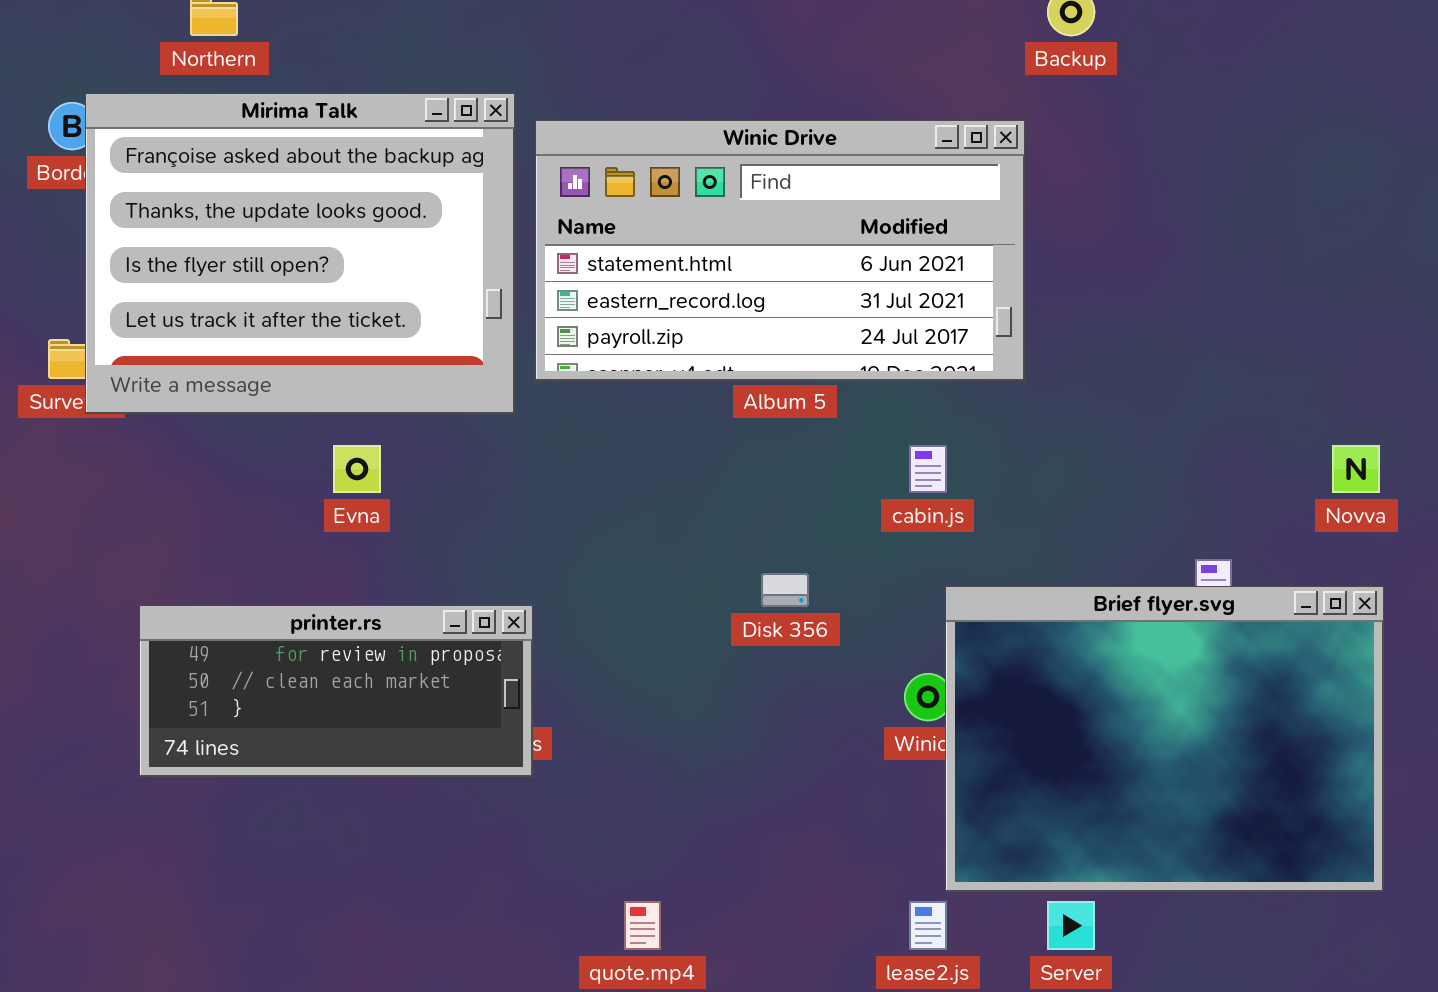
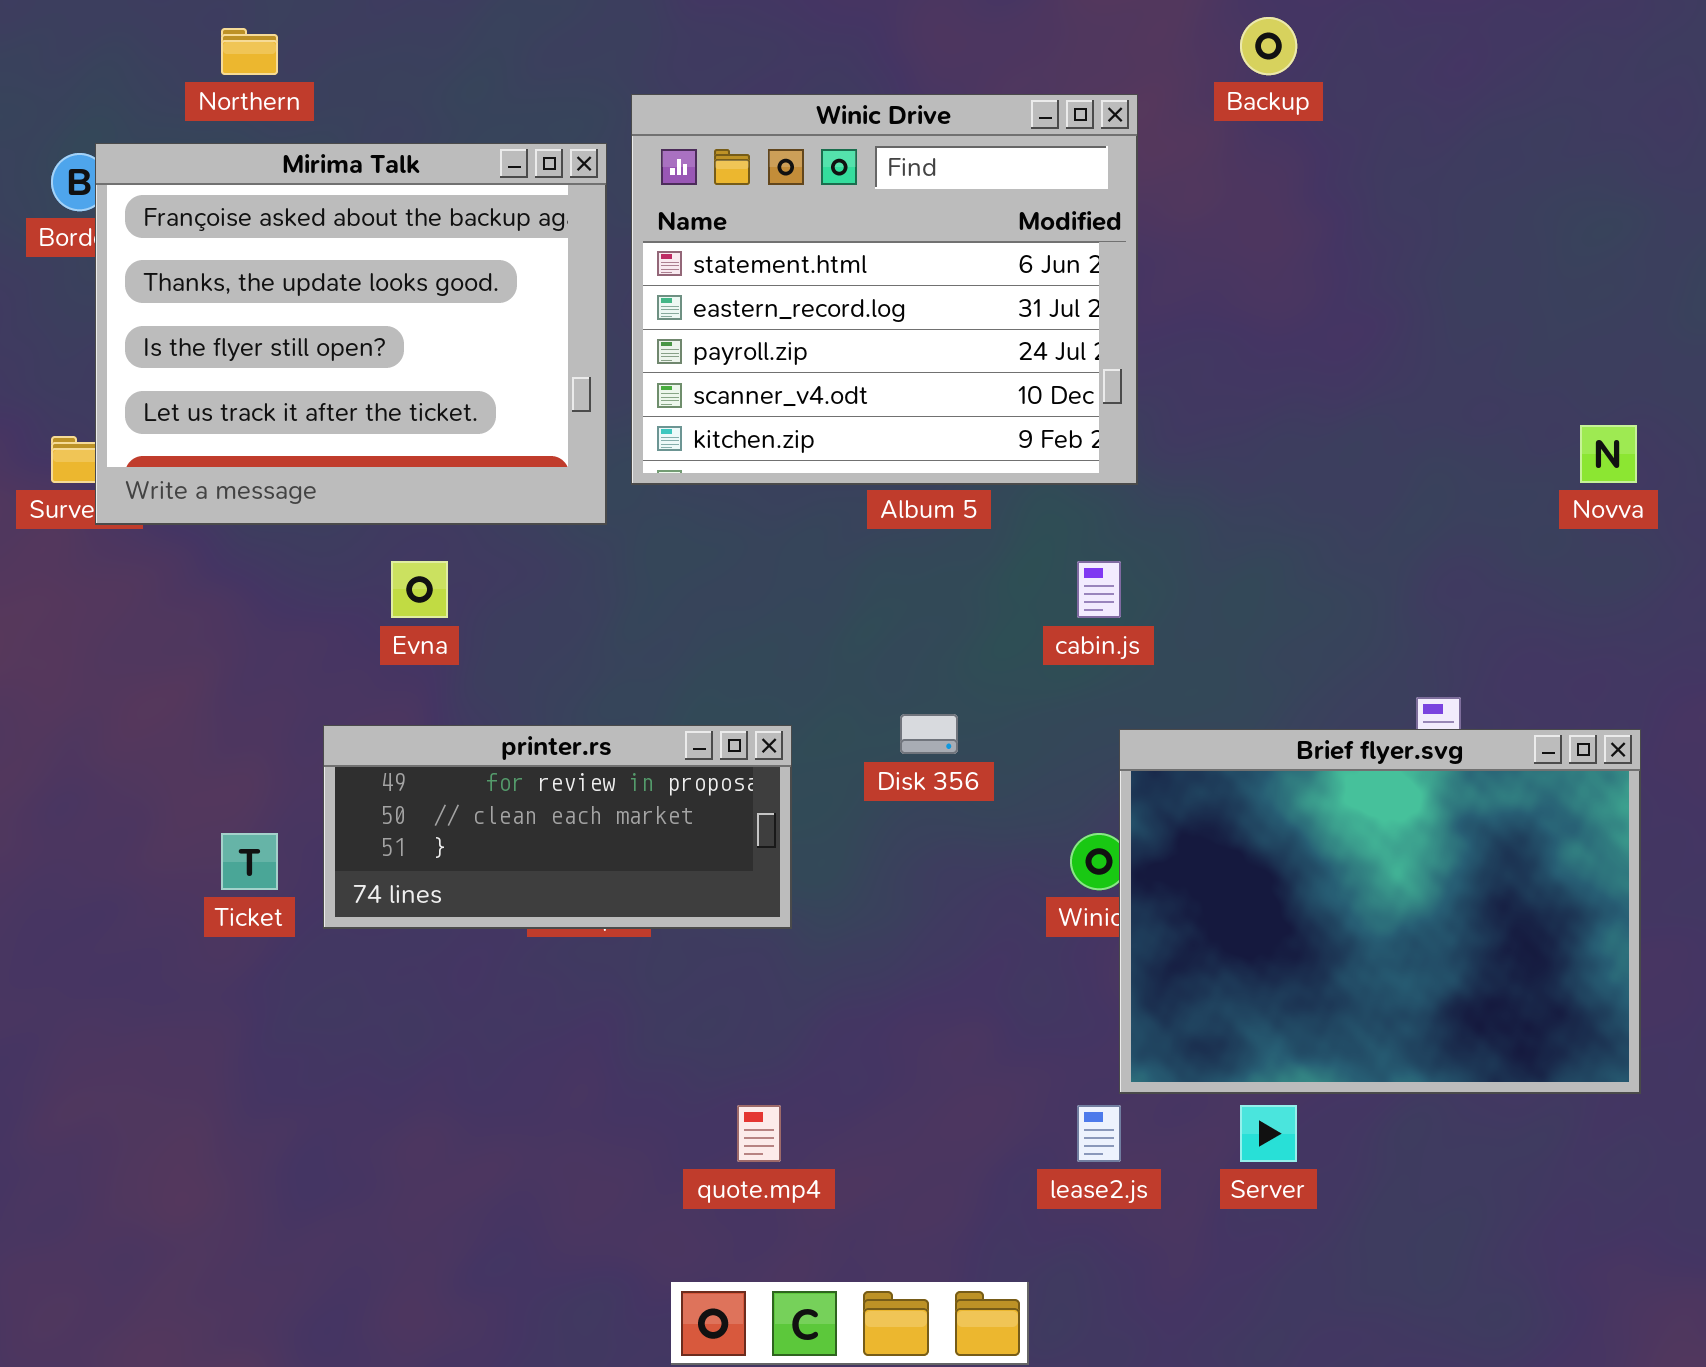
Winic Drive: [535,120,1025,381] -> [631,94,1138,485], resized
Novva: [1332,445,1380,493] -> [1580,425,1637,483], moved
printer.rs: [139,605,533,777] -> [323,725,792,929], moved

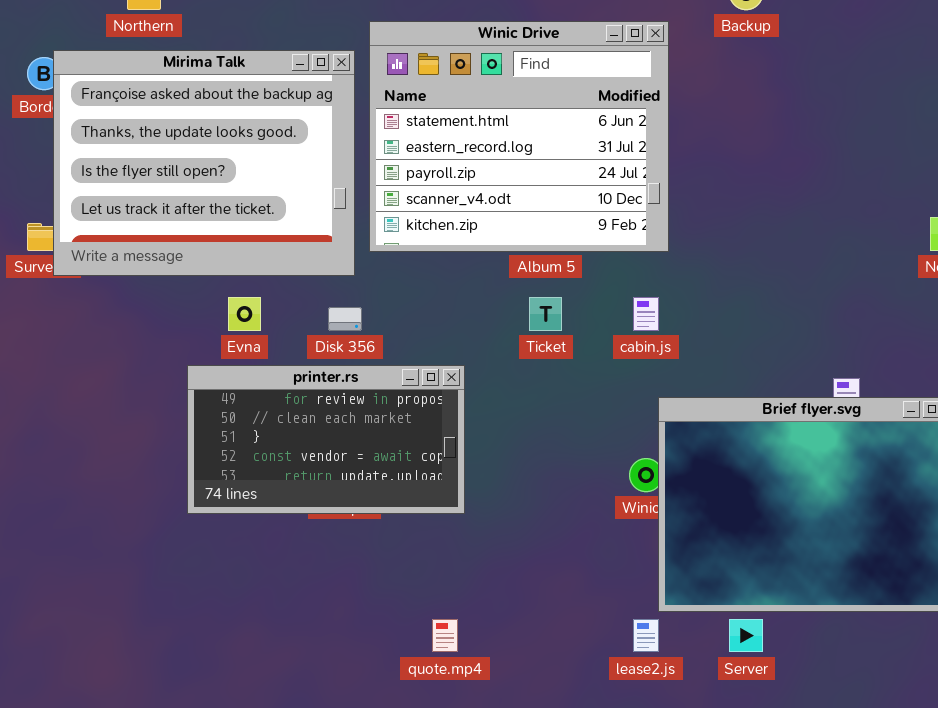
Disk 356: [900,714,958,754] -> [328,307,362,331], moved
printer.rs: [323,725,792,929] -> [187,365,465,514], resized
Ticket: [221,833,278,890] -> [529,297,562,331], moved

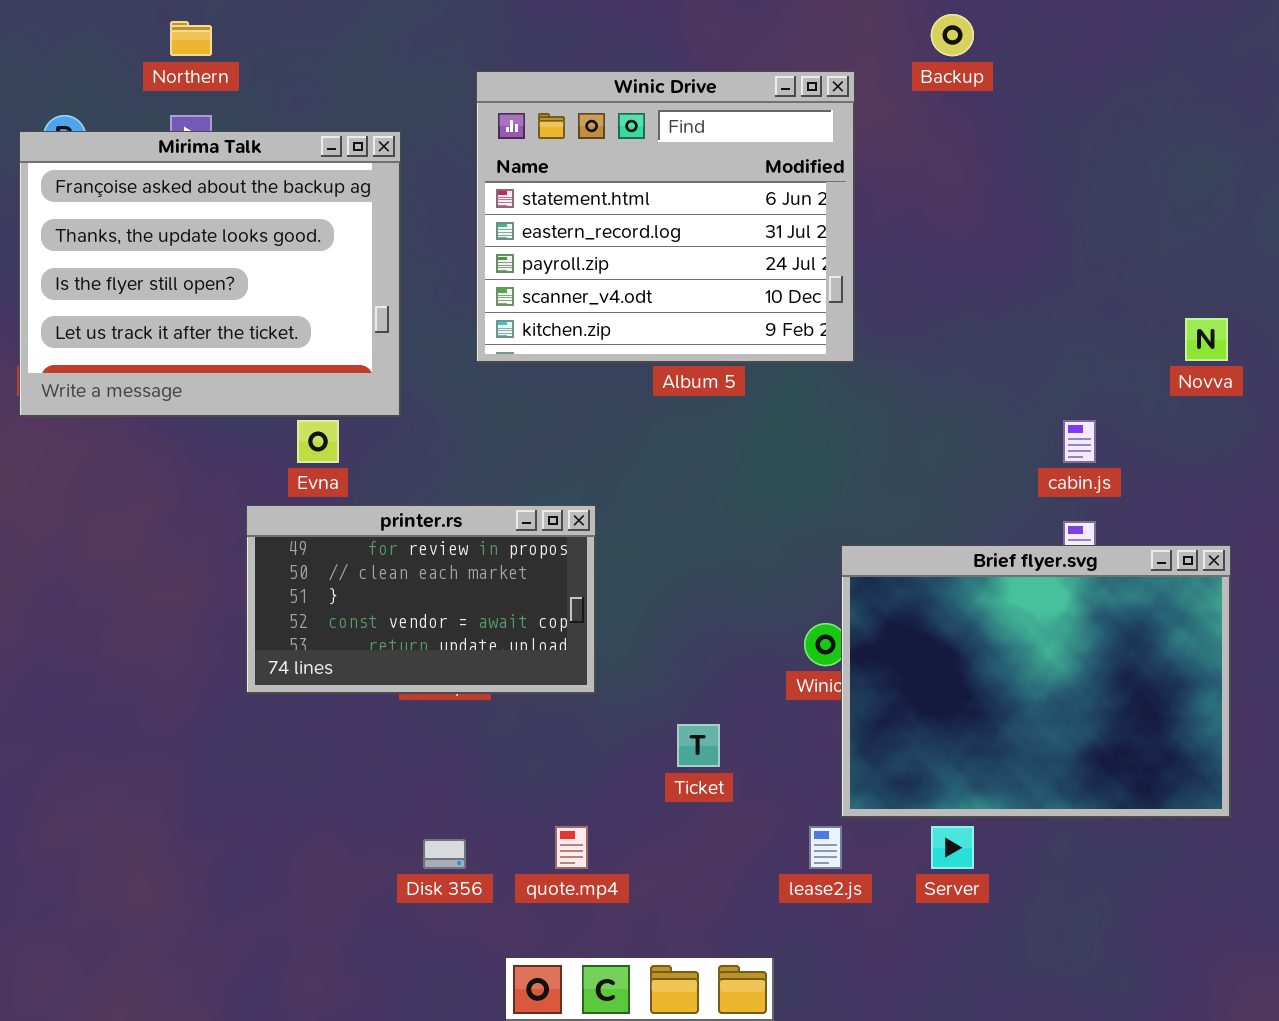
Mirima Talk: [53,50,355,276] -> [19,131,401,417], moved
Ticket: [529,297,562,331] -> [677,724,720,767], moved
cabin.js: [633,297,659,331] -> [1063,420,1096,463], moved
Disk 356: [328,307,362,331] -> [423,839,466,869], moved

